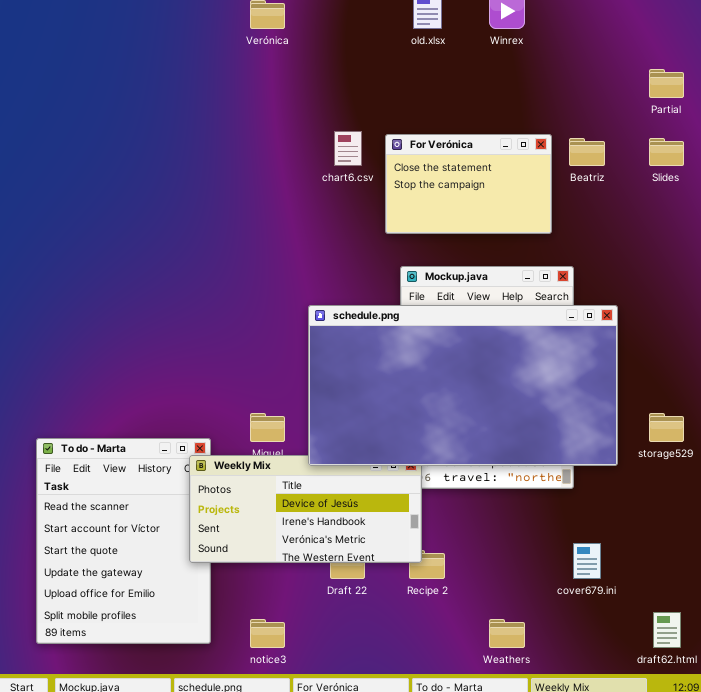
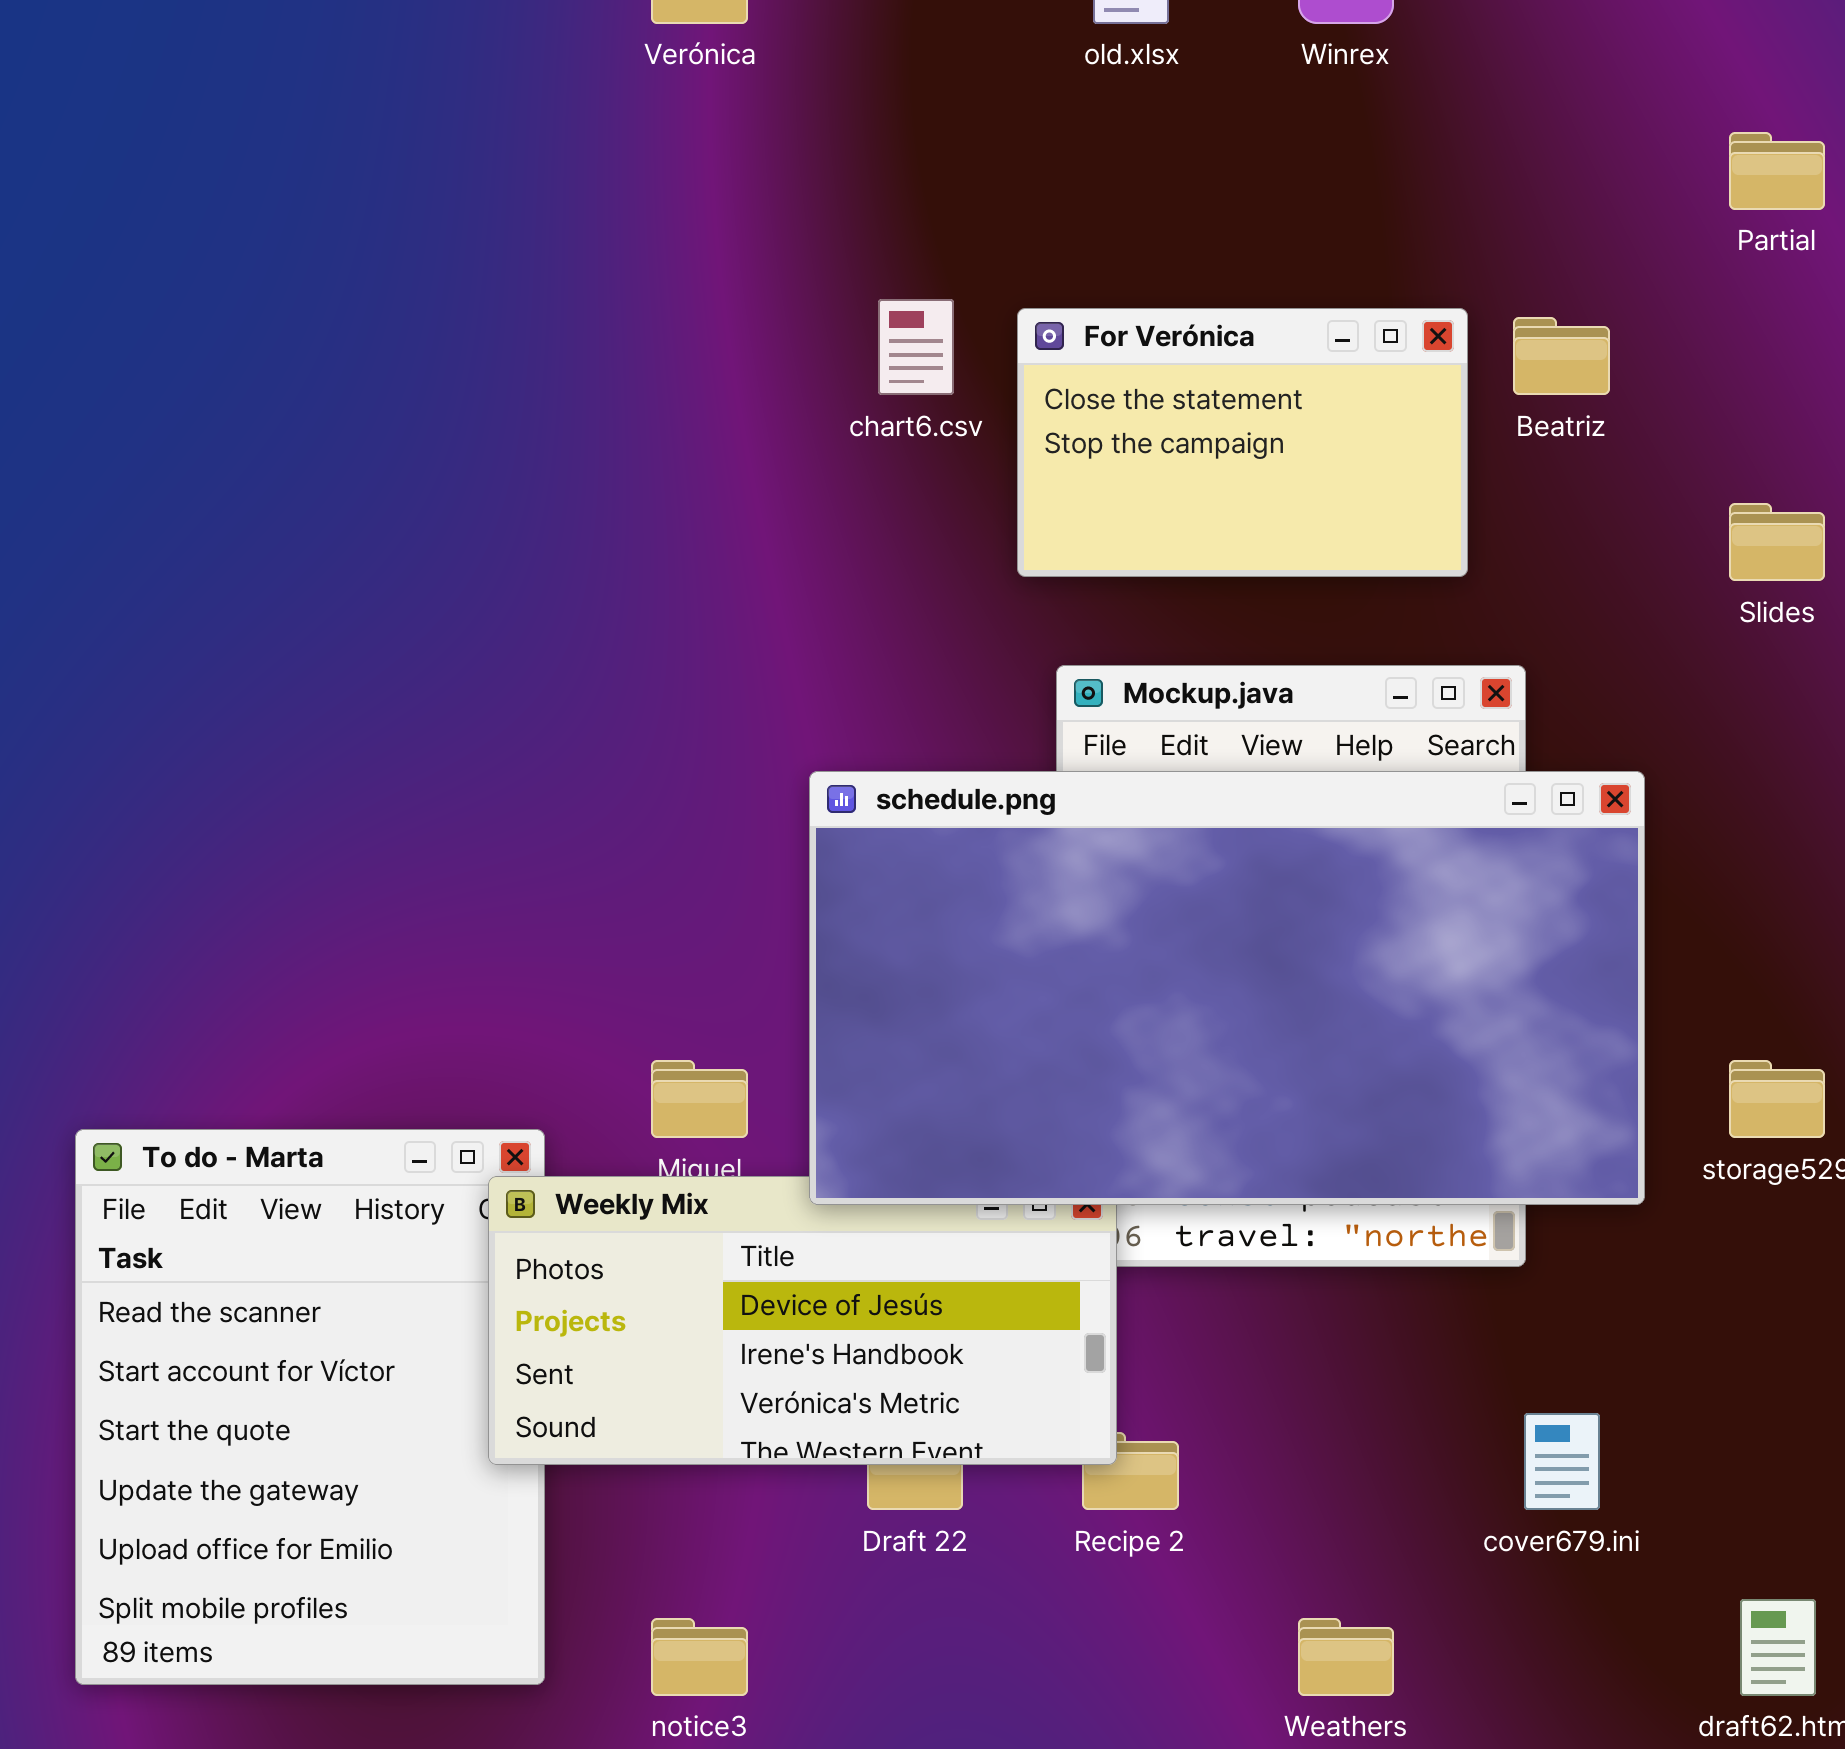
Slides: [649,138,684,166] -> [1729,503,1825,581], moved

